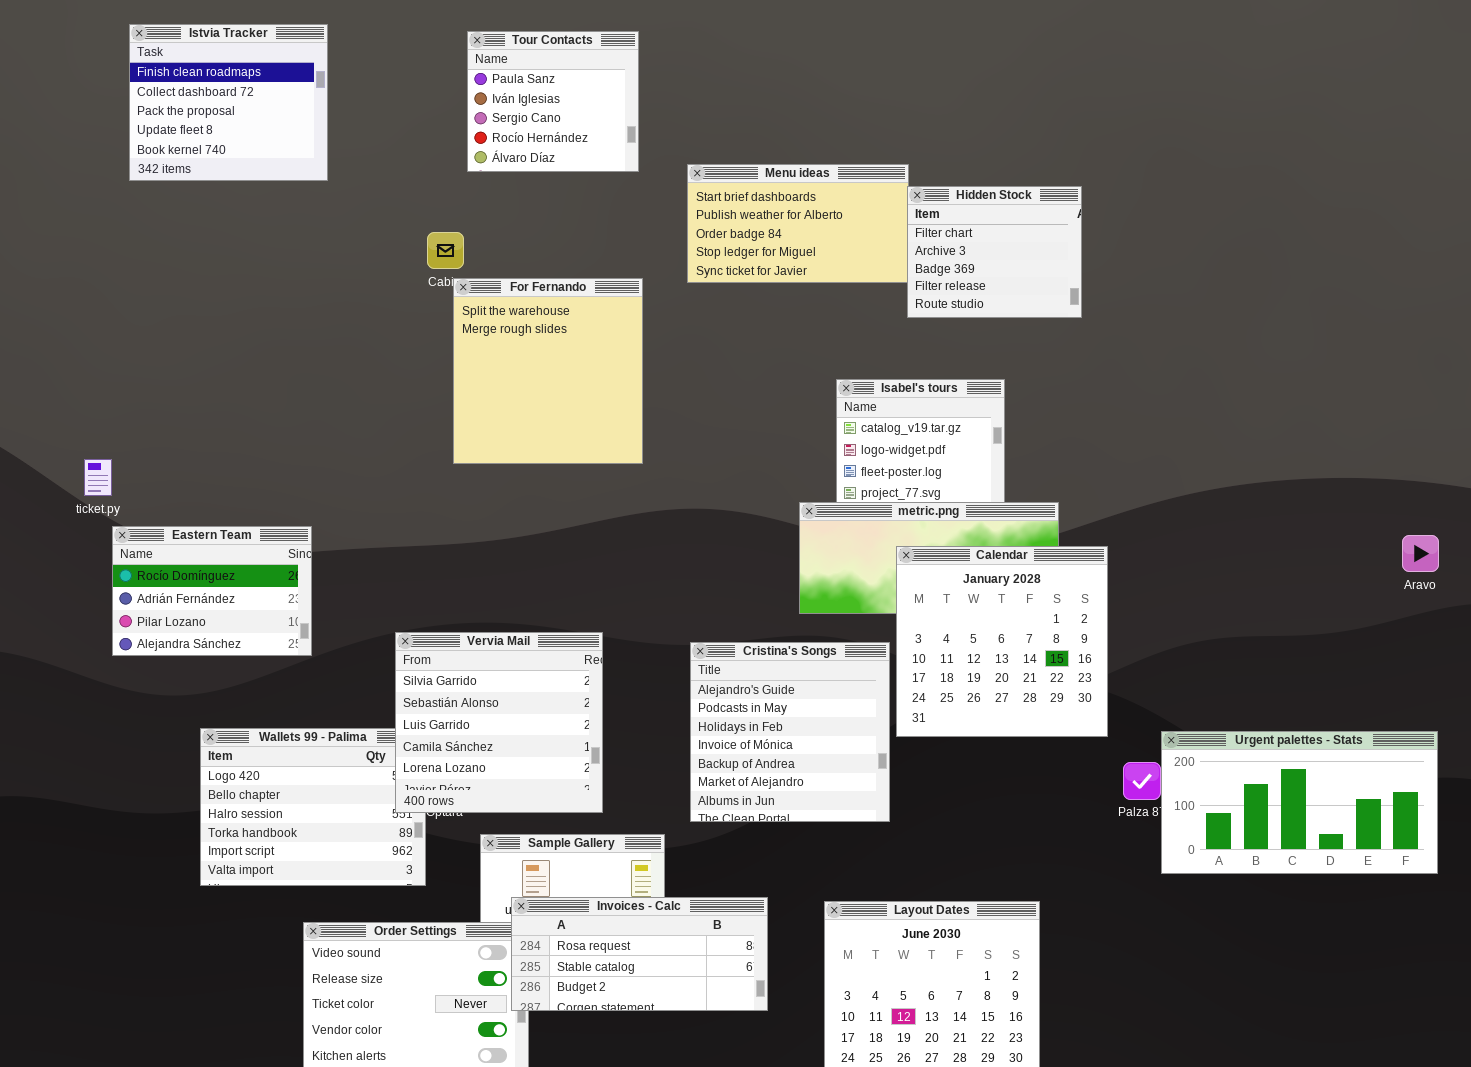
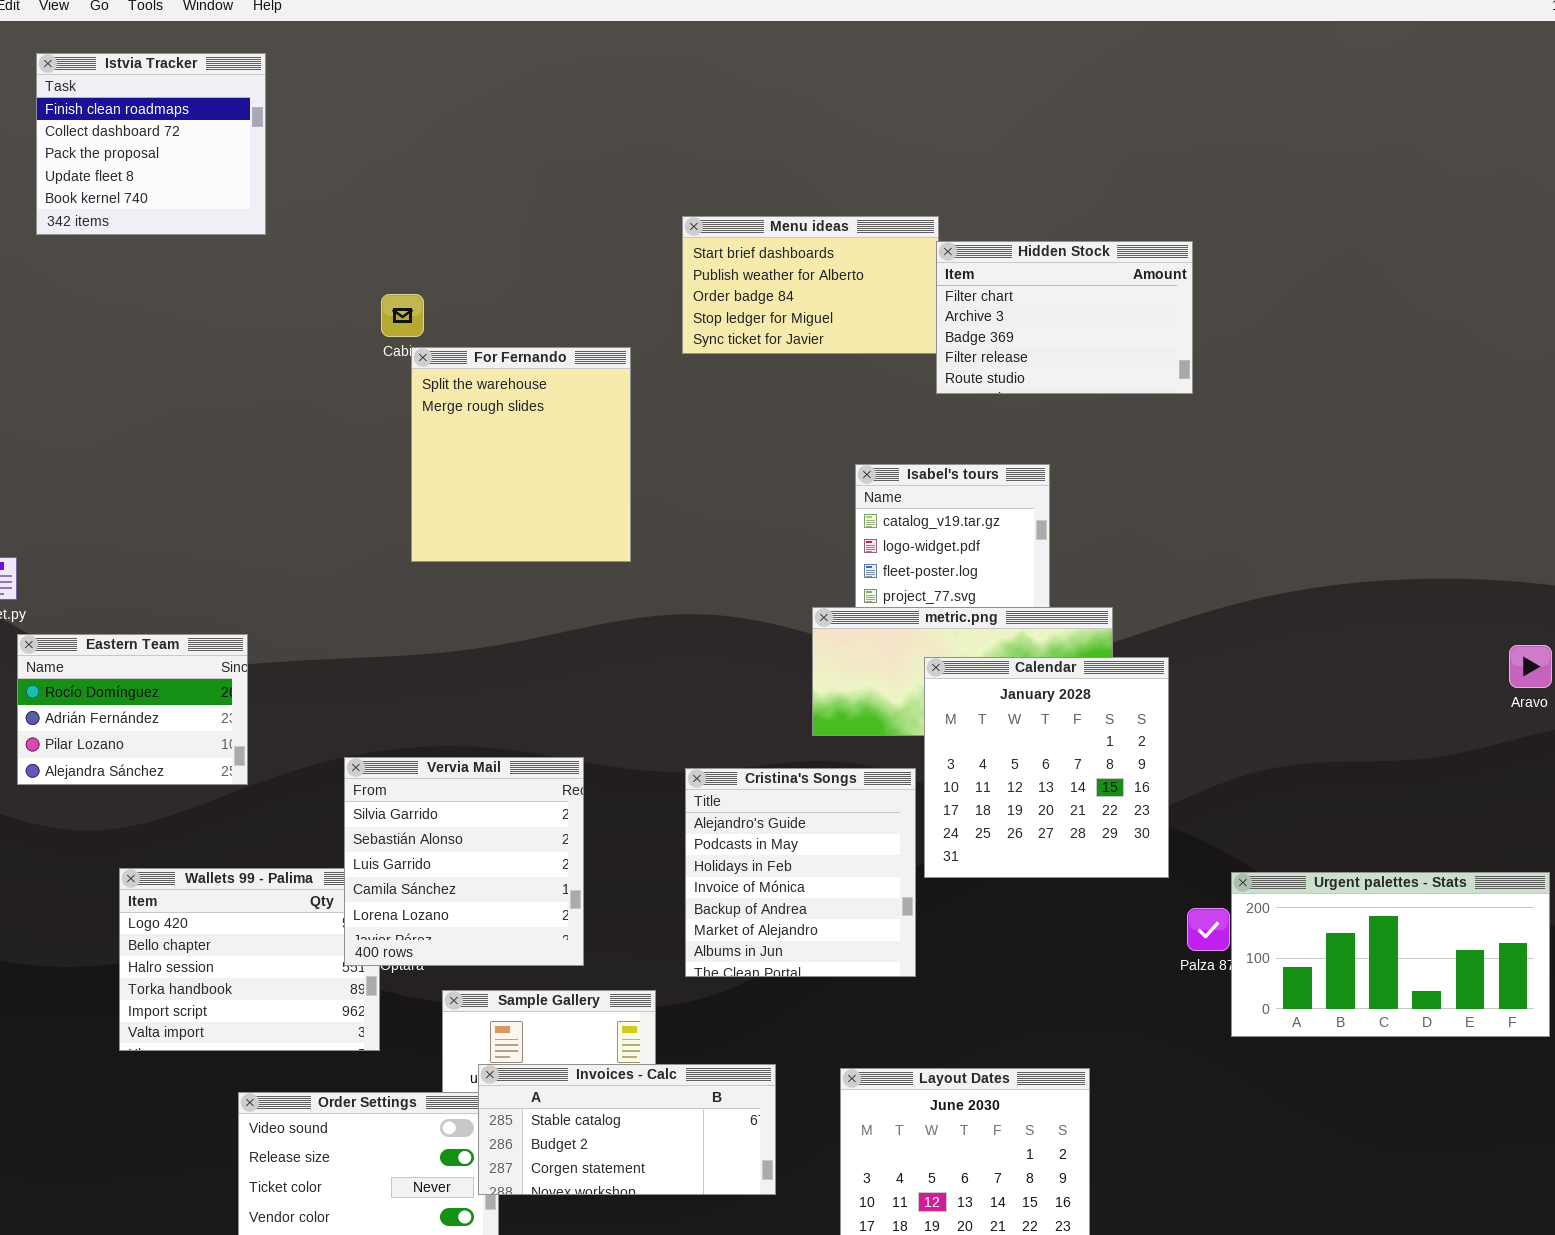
Tour Contacts: [467,31,639,172] -> none, closed
Hidden Stock: [907,186,1082,318] -> [936,241,1193,394], resized
Invoices - Calc: [511,897,768,1011] -> [478,1064,776,1195], scrolled down 1 row

